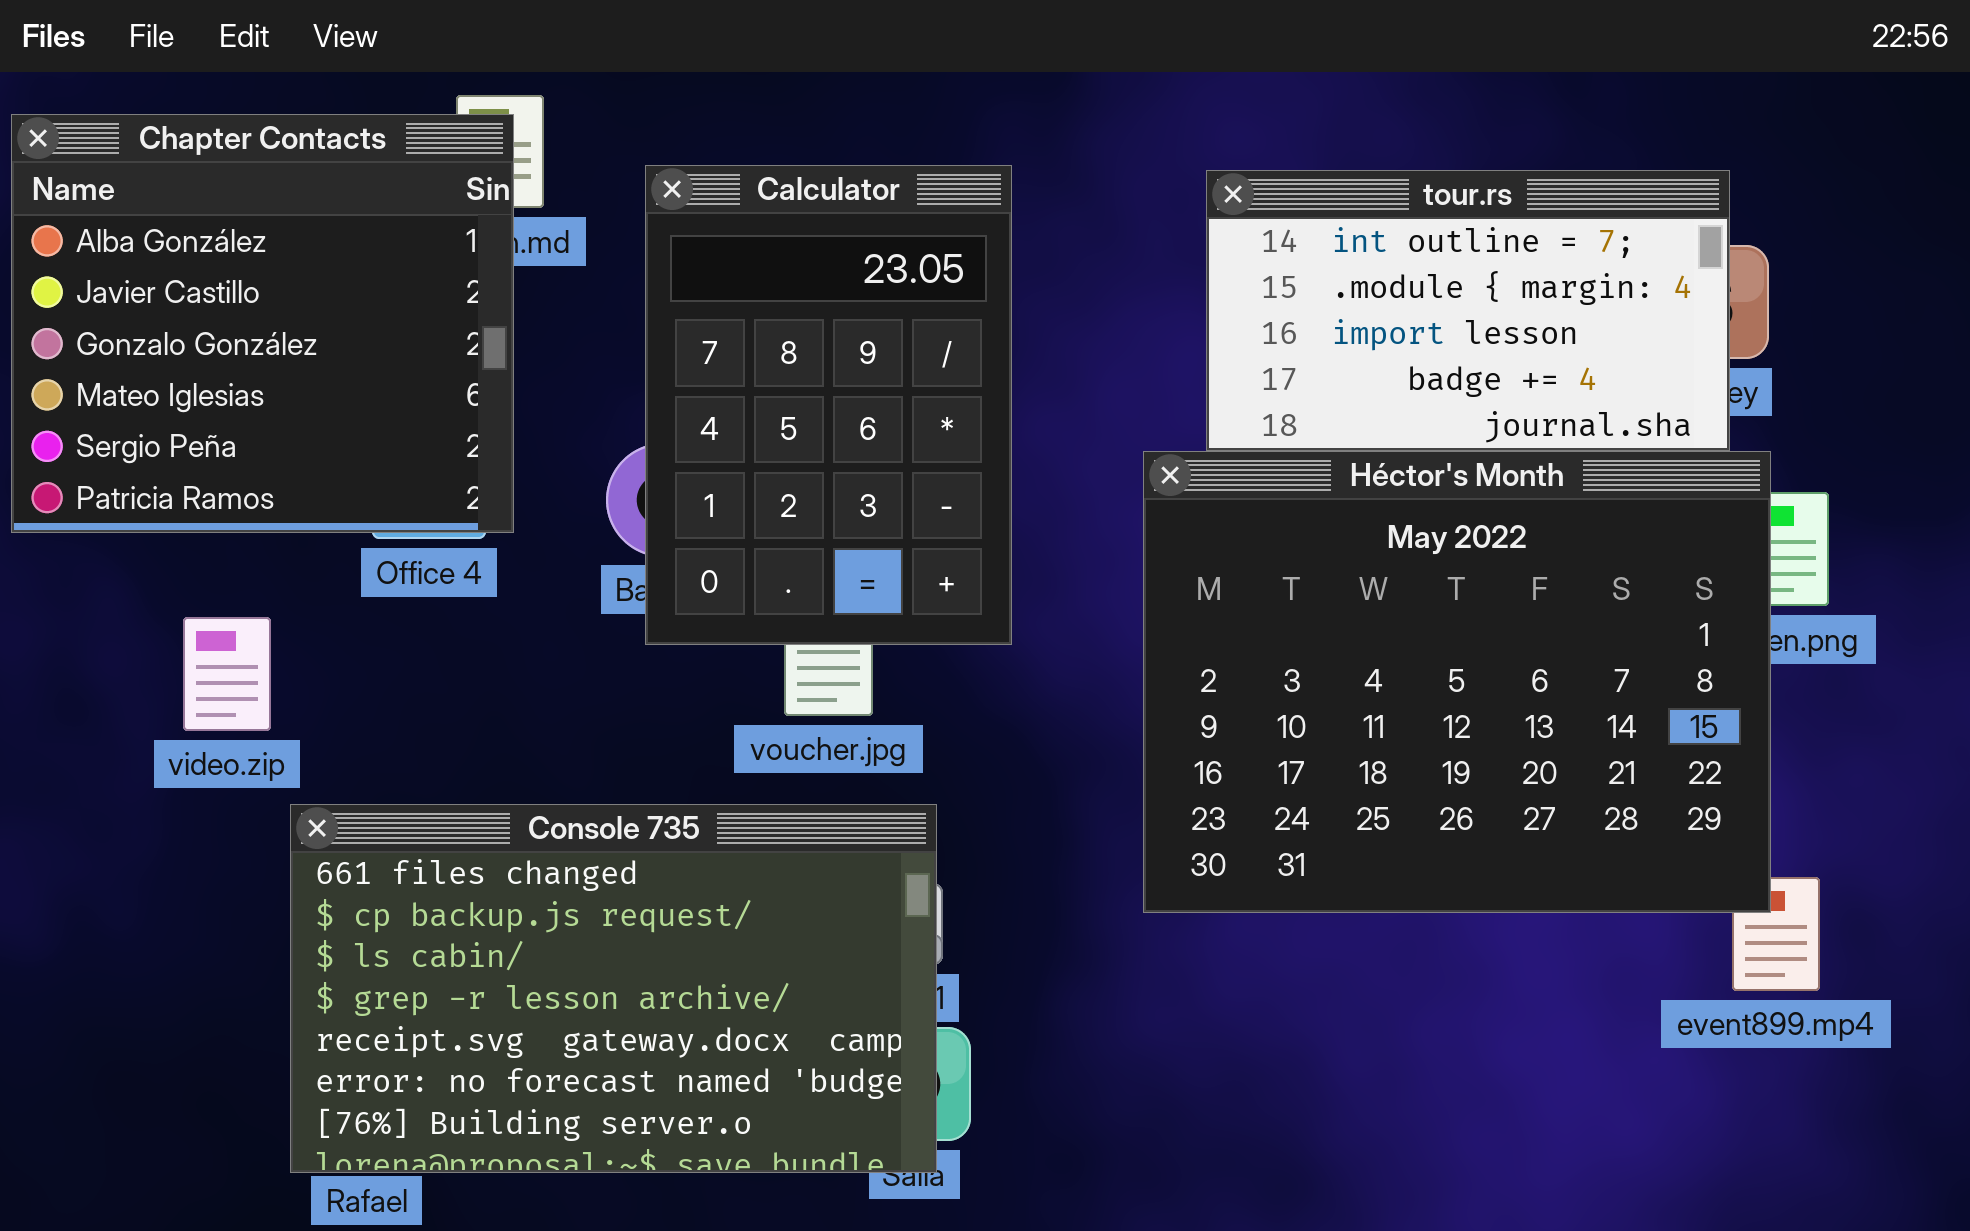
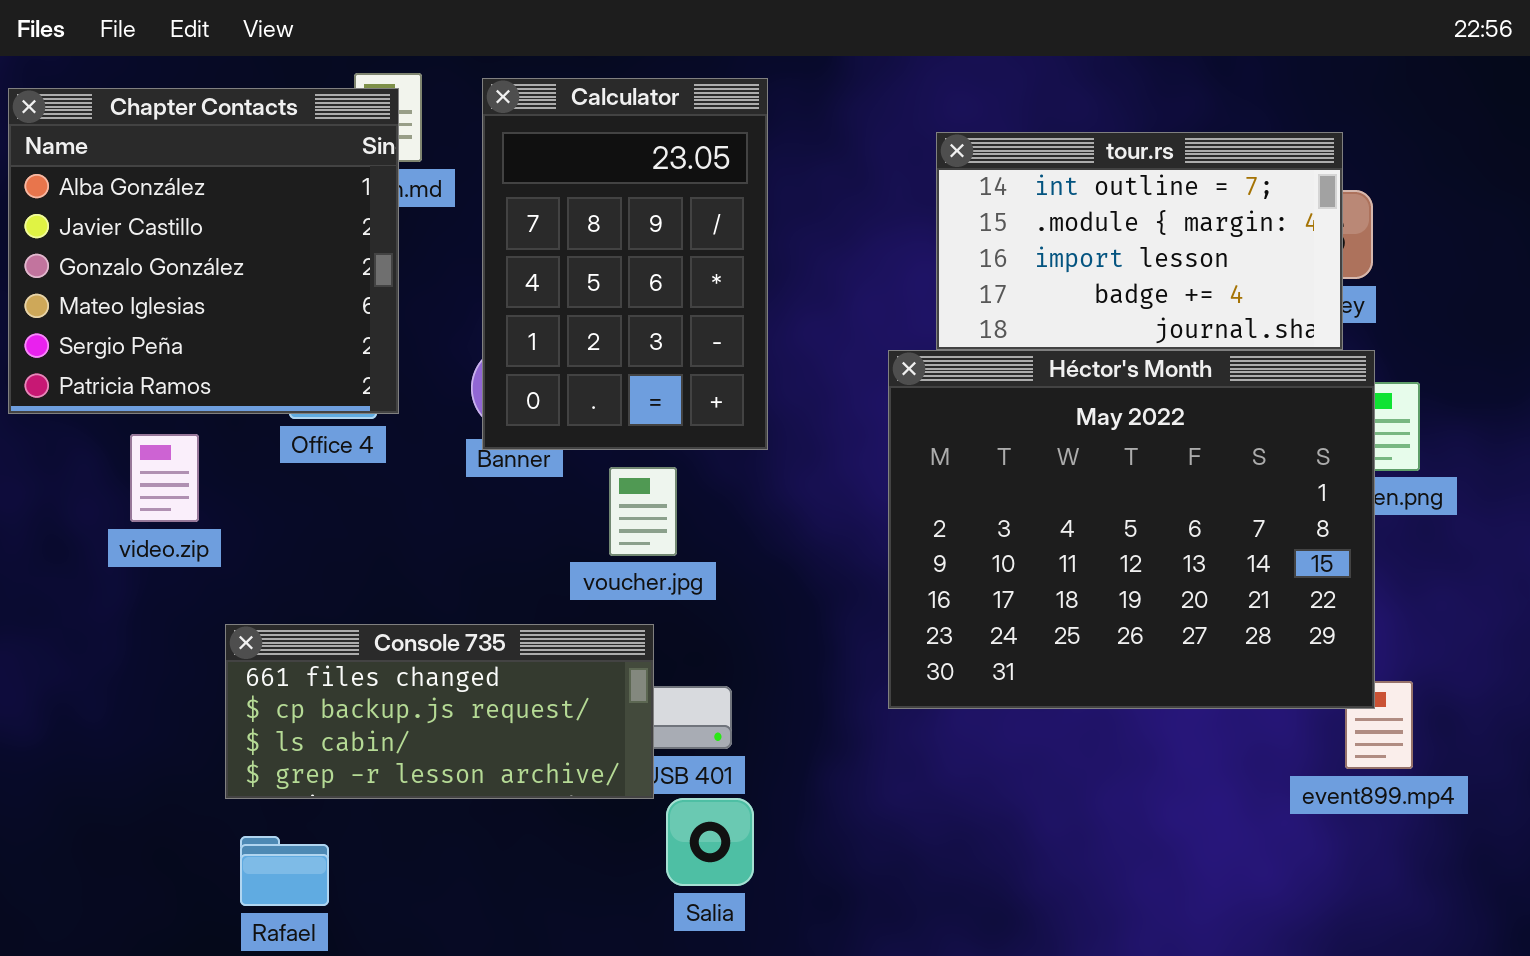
Calculator: [645,165,1012,645] -> [482,78,768,450], moved
video.zip: [183,617,271,731] -> [130,434,199,522], moved
Console 735: [290,804,937,1173] -> [225,624,654,799], resized

